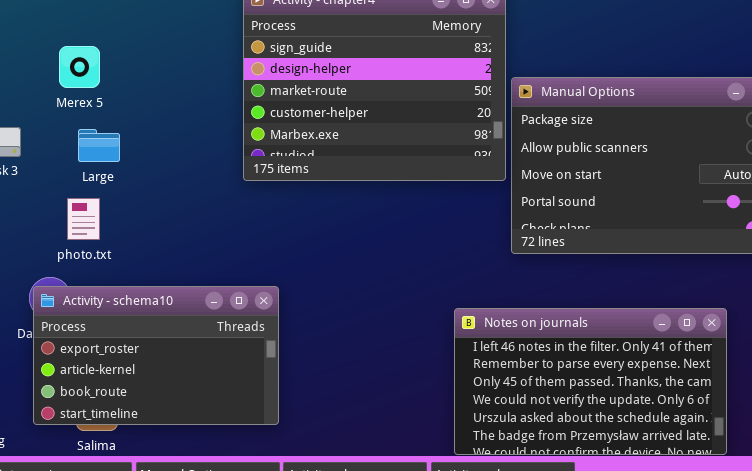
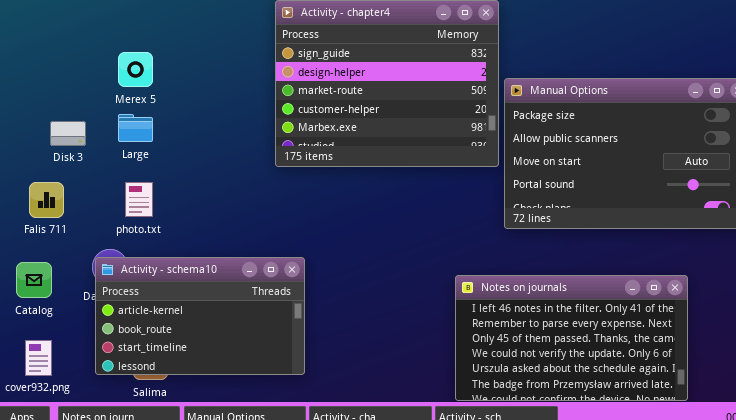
Large: [78,129,120,162] -> [118,114,153,142], moved
Activity - schema10: [33,286,279,425] -> [95,257,305,375], scrolled down 1 row

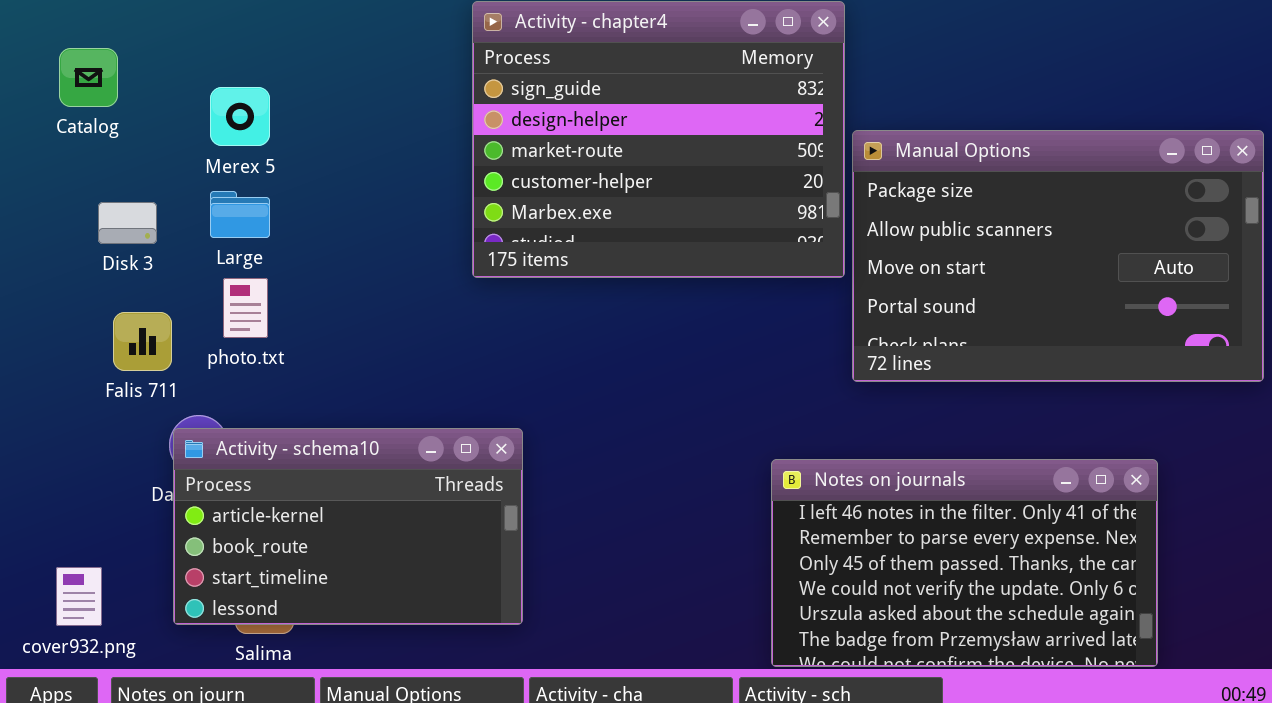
photo.txt: [125,182,153,217] -> [223,278,268,338], moved
Falis 711: [29,182,64,218] -> [113,312,172,371], moved
Catalog: [16,262,52,298] -> [59,48,118,107], moved

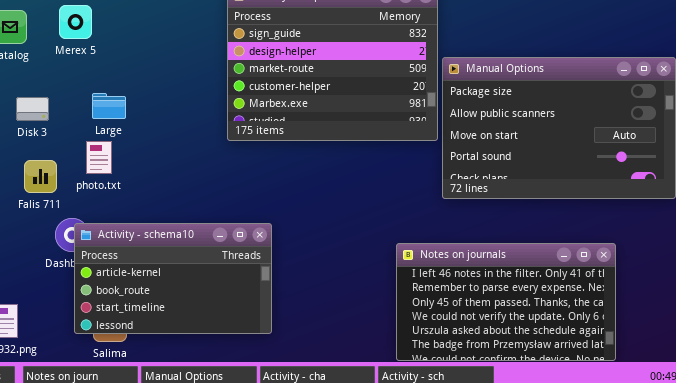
Merex 5: [210,87,270,146] -> [59,5,92,39], moved
Large: [210,191,270,238] -> [92,93,126,119], moved
Activity - schema10: [173,428,523,625] -> [74,223,272,334], moved

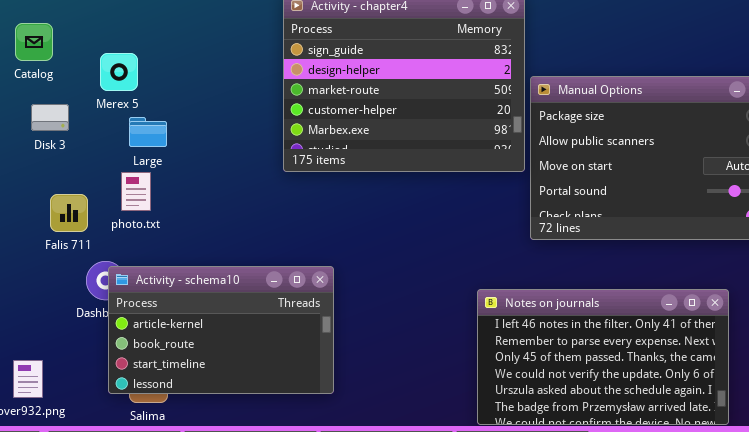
Merex 5: [59,5,92,39] -> [100,53,138,91], moved
Disk 3: [16,97,49,121] -> [31,104,69,131], moved

